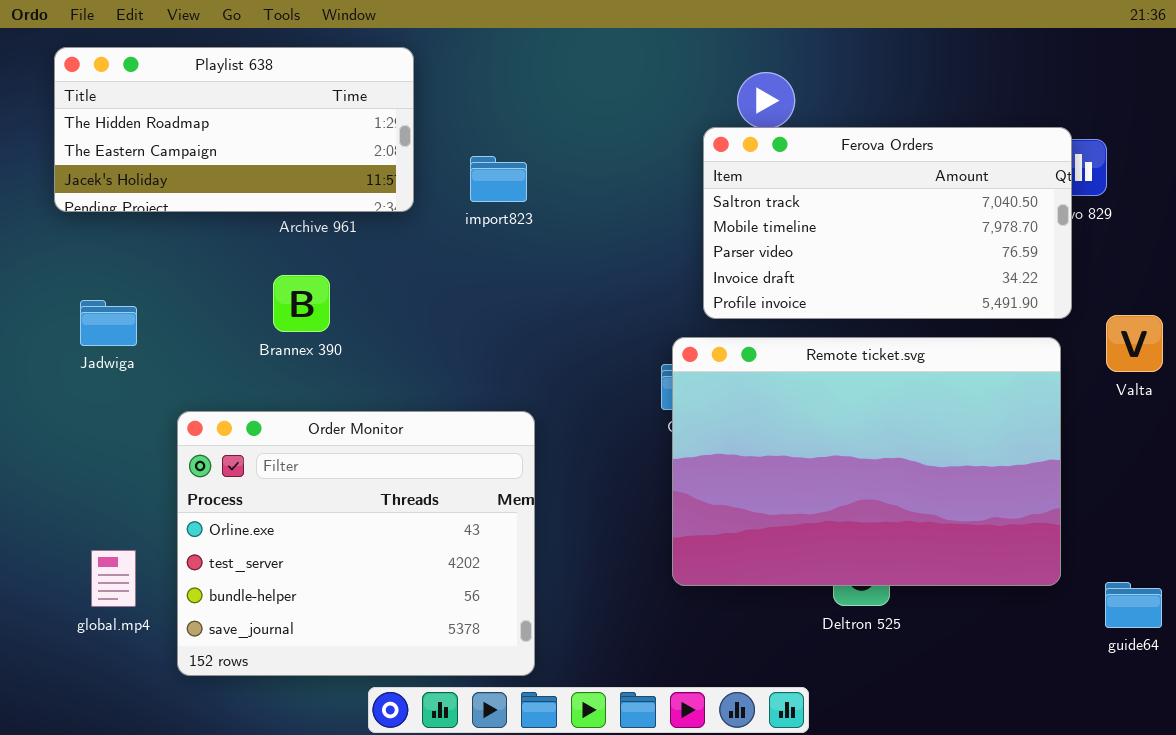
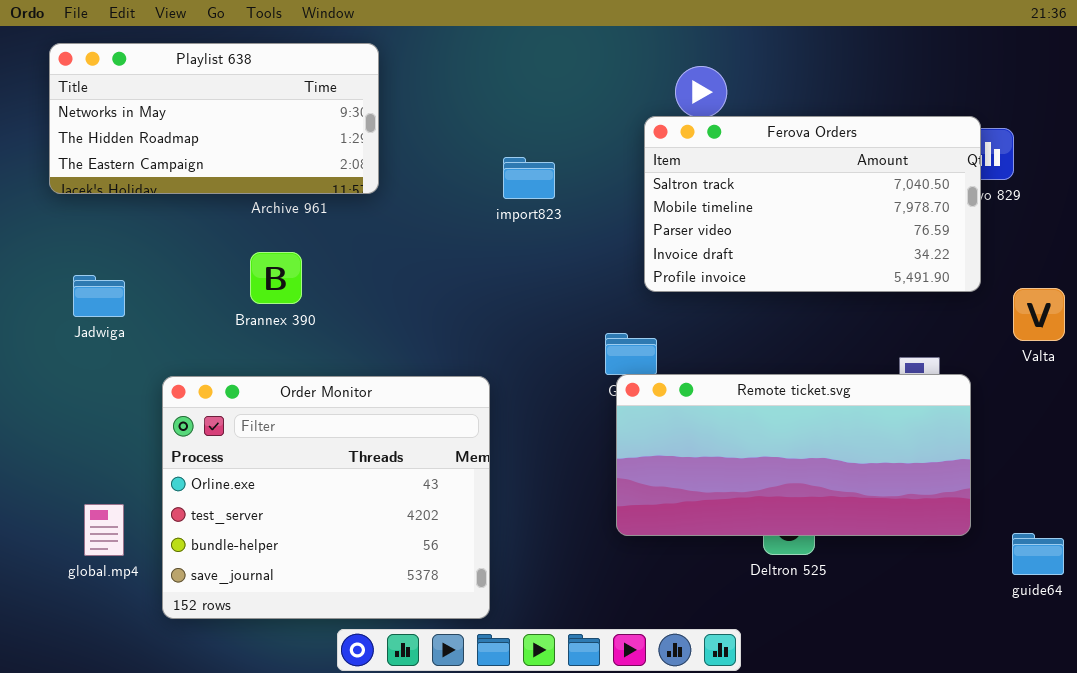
Playlist 638: [54,47,414,212] -> [49,43,379,194], scrolled up 1 row
import823: [470,156,527,202] -> [503,157,555,199], moved
Remote ticket.svg: [672,337,1061,586] -> [616,374,971,536], resized

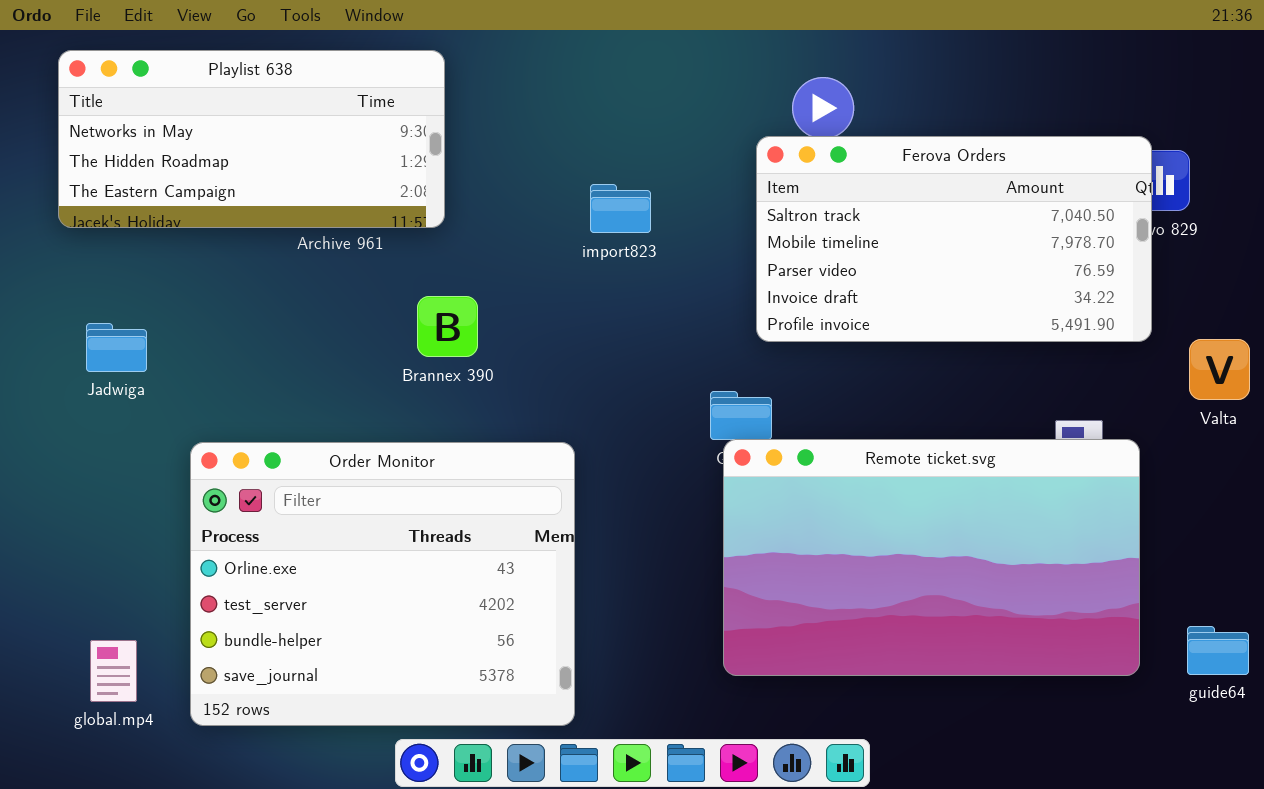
Brannex 390: [250,252,302,304] -> [417,296,478,357], moved
Remote ticket.svg: [616,374,971,536] -> [723,439,1140,676], resized
global.mp4: [84,504,124,556] -> [90,640,137,702], moved

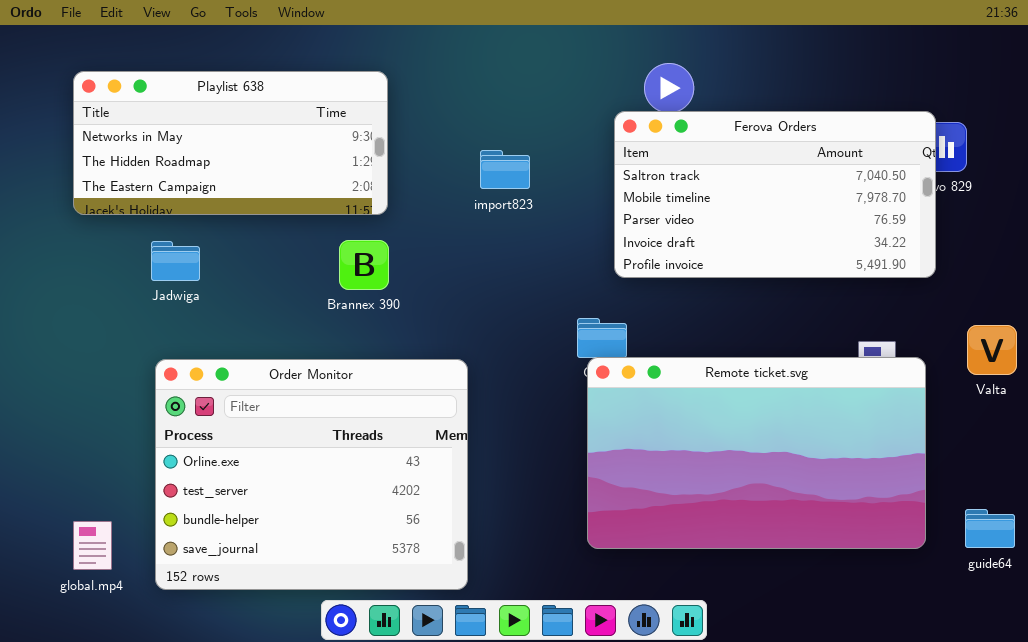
Playlist 638: [58,50,445,228] -> [73,71,388,215], moved
Jadwiga: [86,323,147,372] -> [151,241,200,281], moved
Valta: [1189,339,1250,400] -> [967,325,1017,375], moved

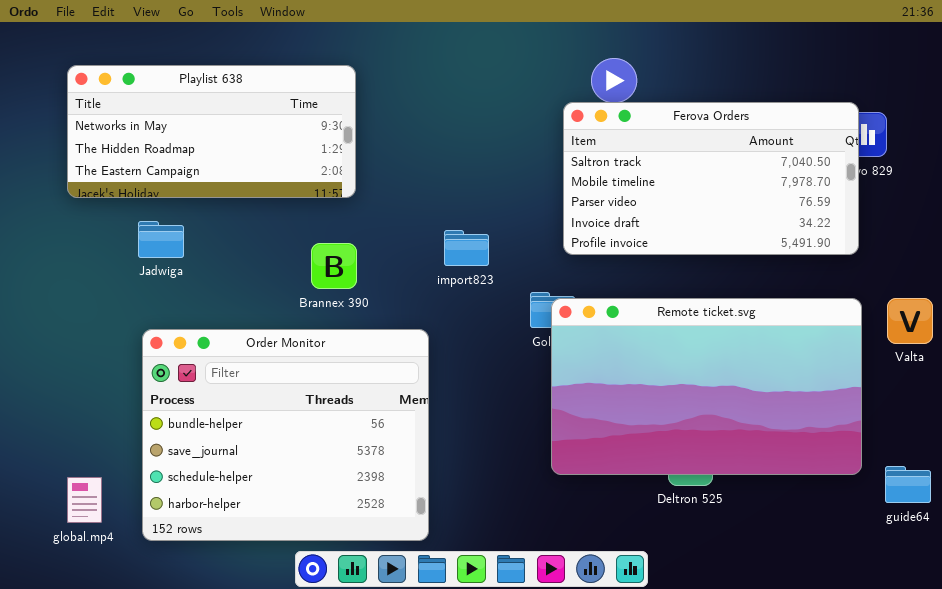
import823: [480,150,530,189] -> [444,230,489,266], moved
Brannex 390: [339,240,389,290] -> [311,243,357,289], moved
Remote ticket.svg: [587,357,926,549] -> [551,298,862,475], moved
Order Monitor: [155,359,468,590] -> [142,329,429,541], scrolled down 2 rows

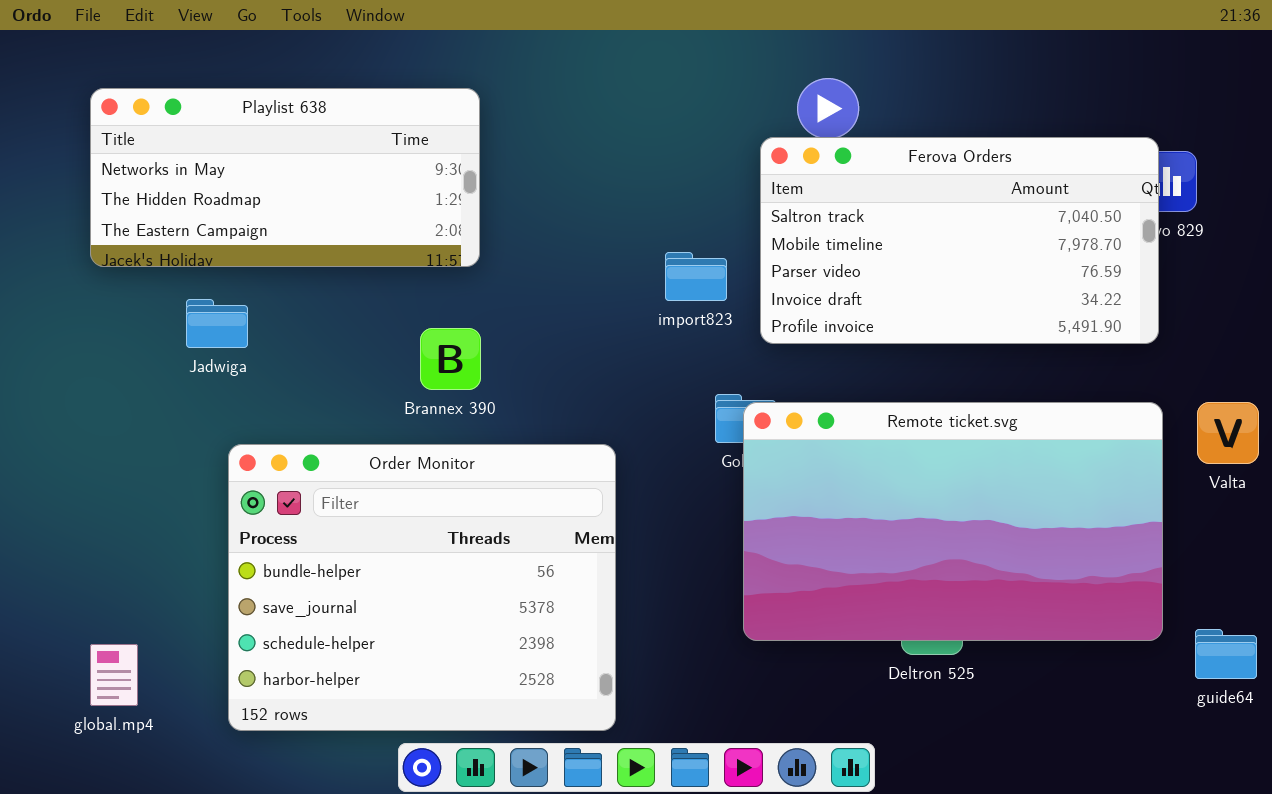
import823: [444,230,489,266] -> [665,252,727,301], moved
Order Monitor: [142,329,429,541] -> [228,444,616,731], moved

